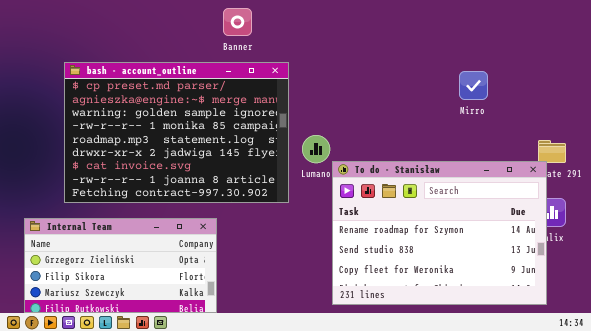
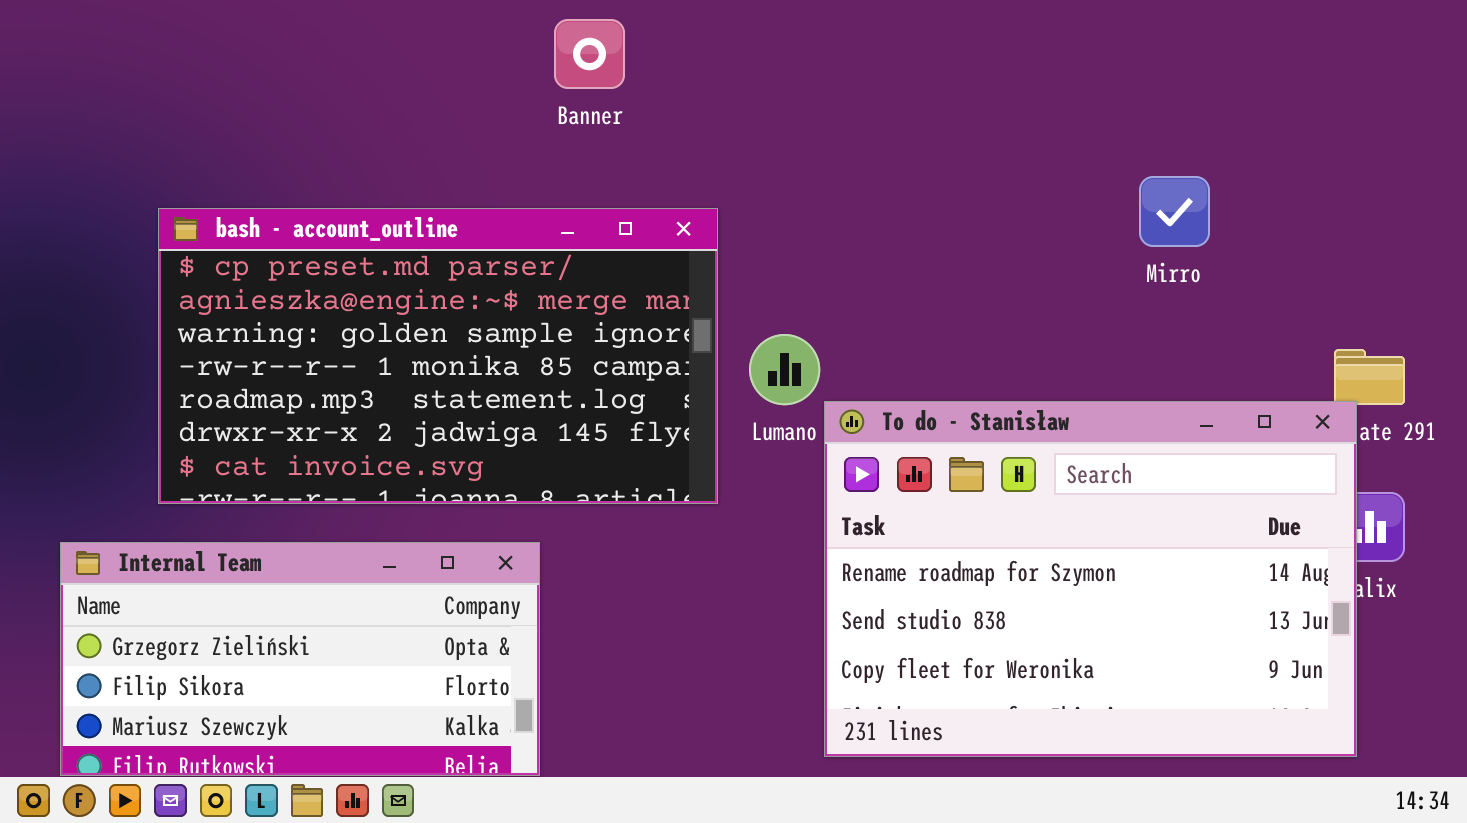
bash - account_outline: [64,62,289,203] -> [158,208,718,504], resized

